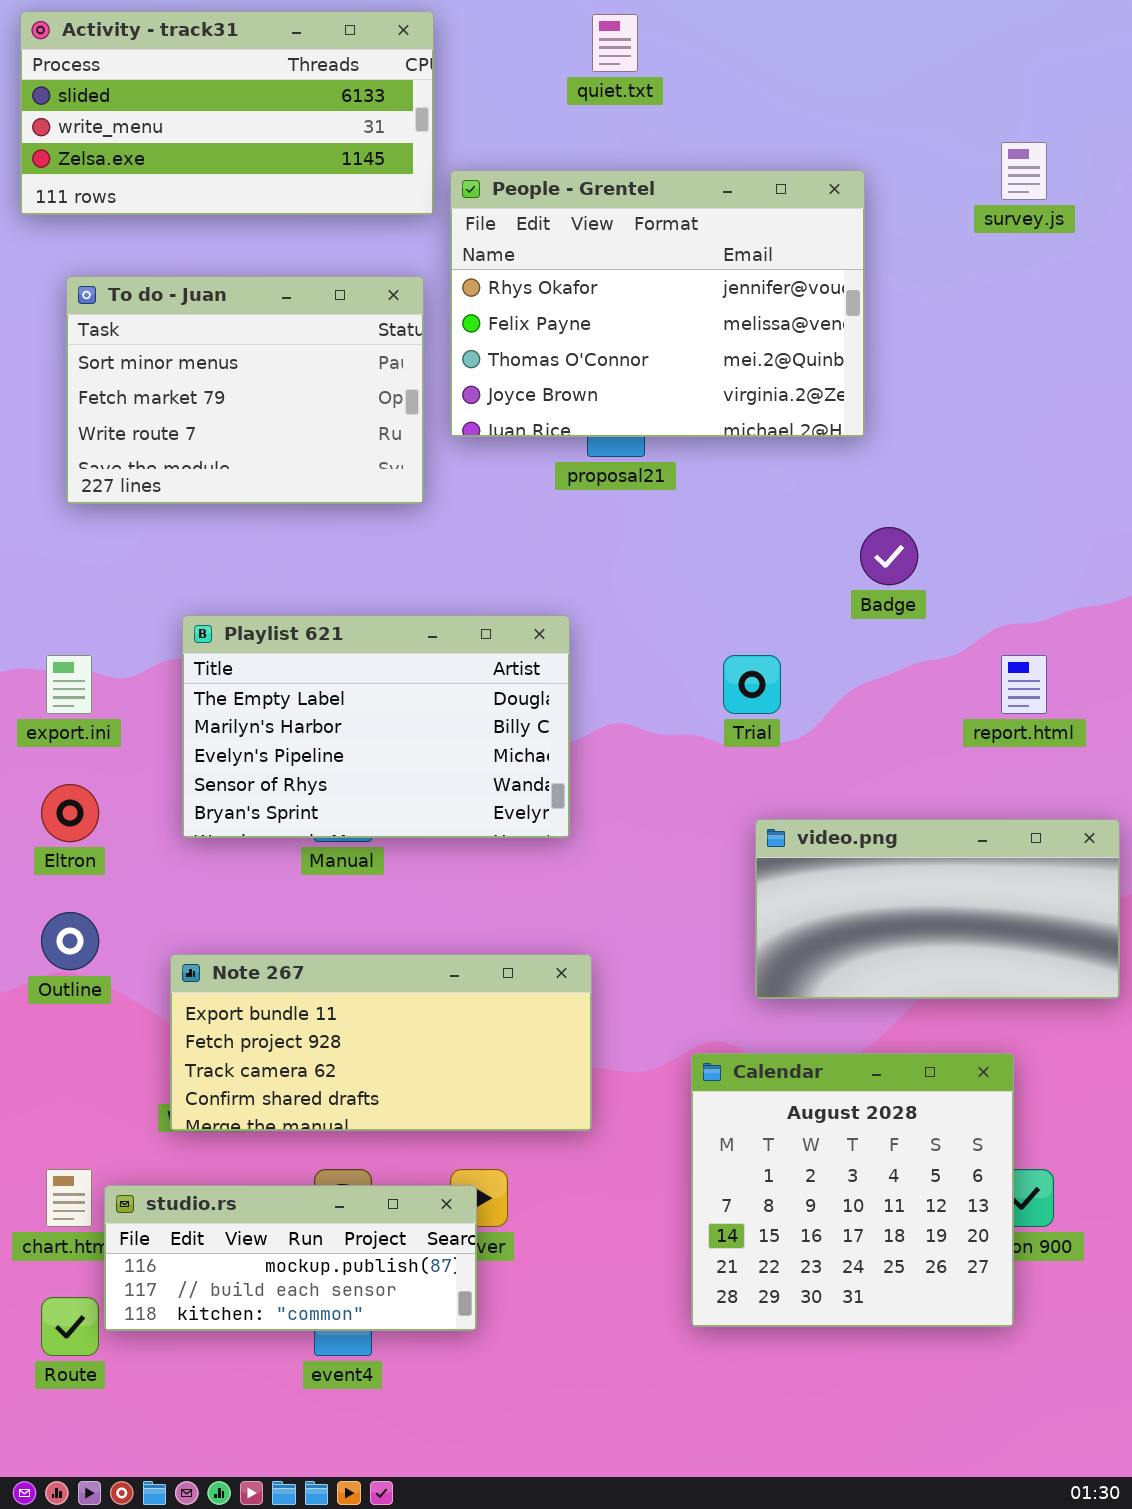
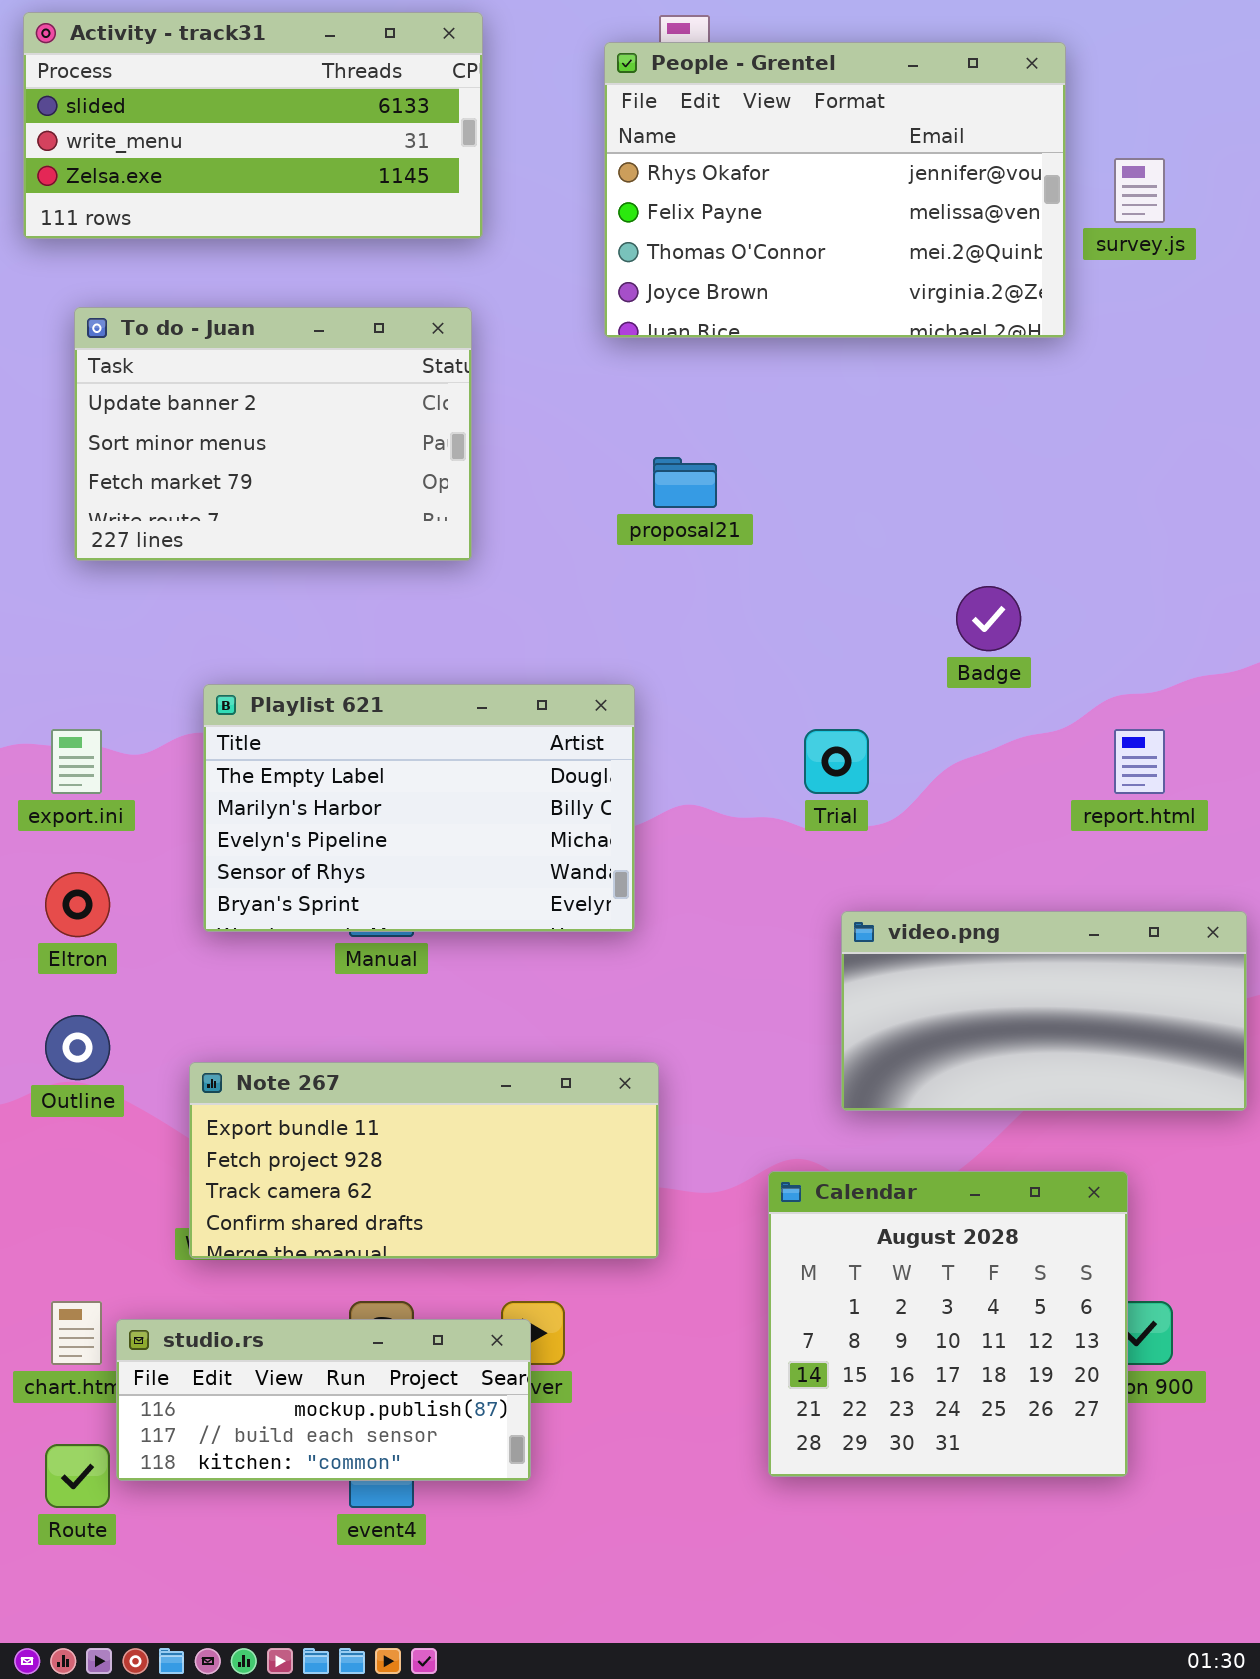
People - Grentel: [450,170,865,437] -> [604,42,1066,338], moved
To do - Juan: [66,276,424,504] -> [74,307,472,561], scrolled up 1 row

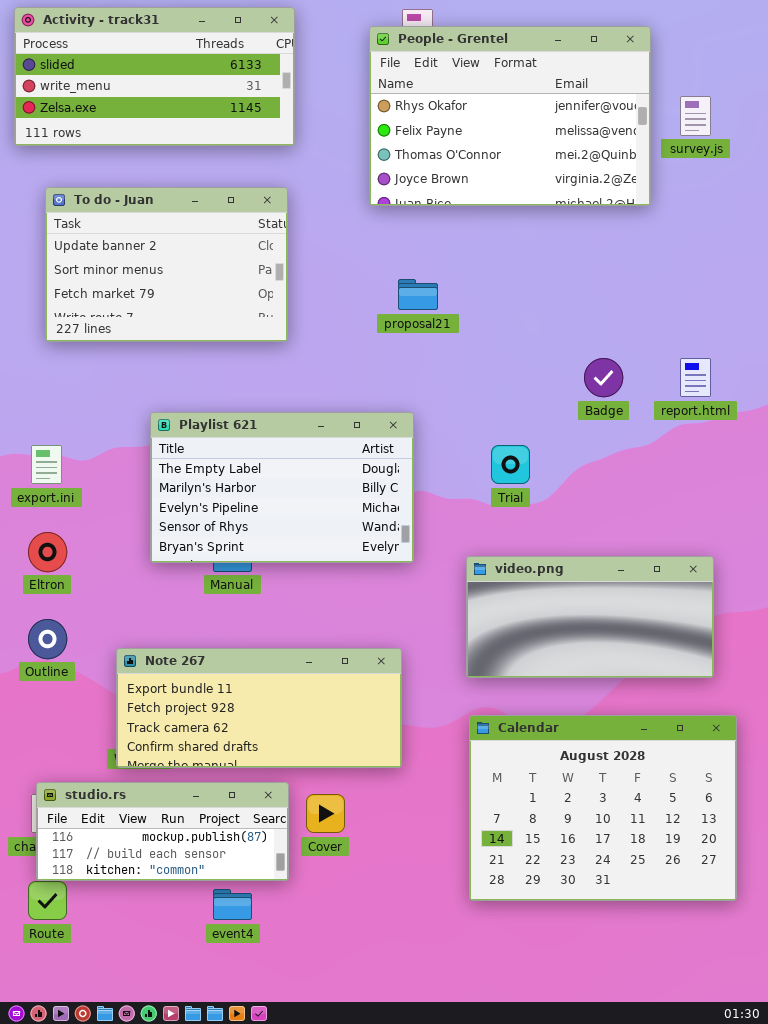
Playlist 621: [203,684,635,932] -> [150,412,414,563], moved
report.html: [1114,729,1165,794] -> [680,358,711,397], moved
video.png: [841,911,1247,1111] -> [466,556,714,678], moved
Calendar: [768,1171,1128,1477] -> [469,715,737,901], resized
studio.rs: [116,1319,531,1481] -> [36,782,289,881], moved

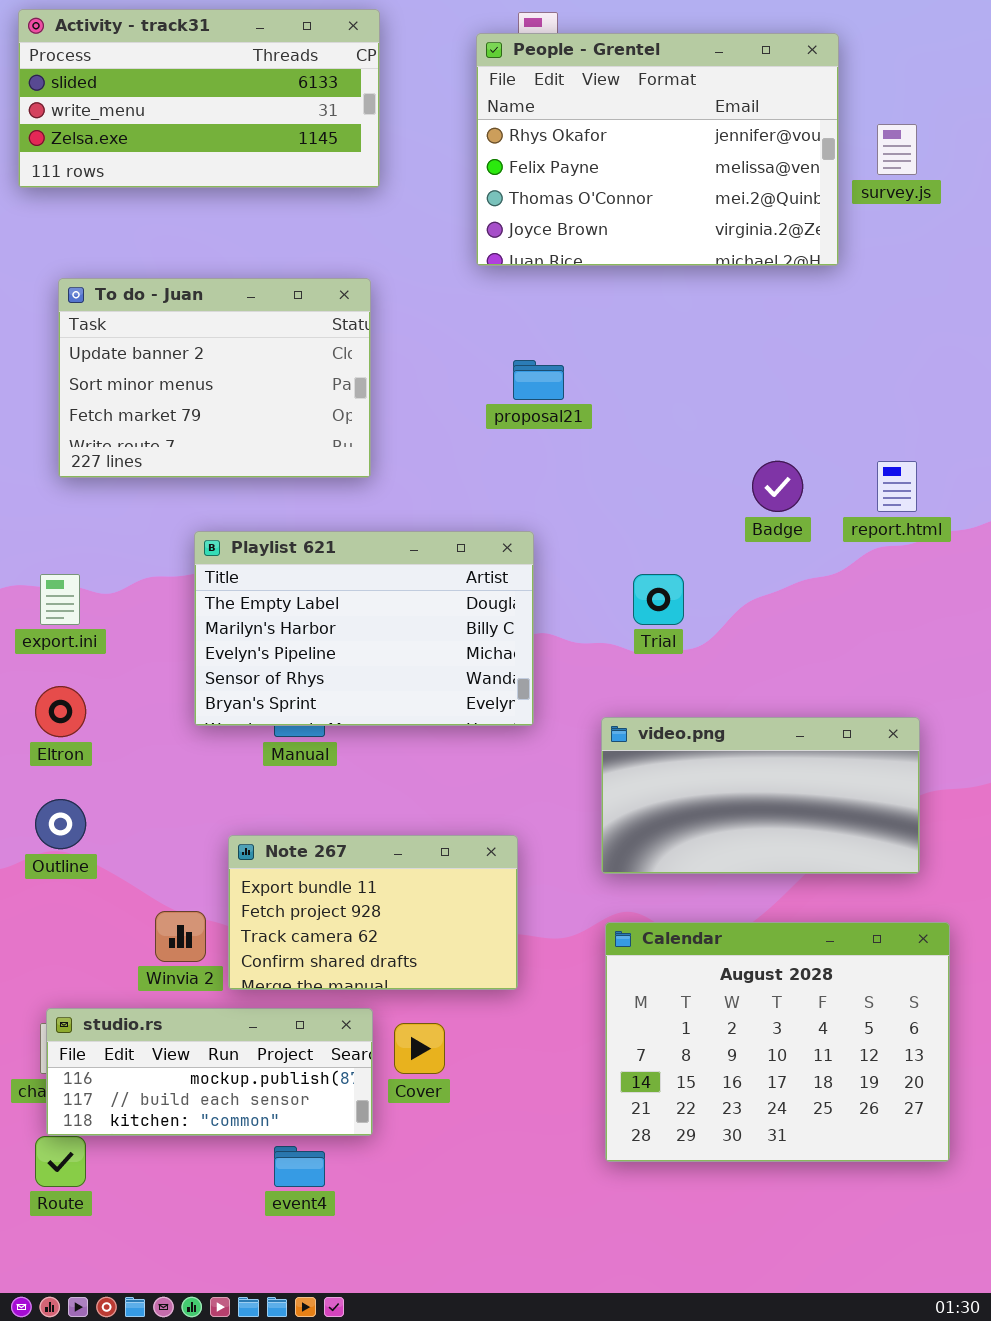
To do - Juan: [45,187,288,342] -> [58,278,371,478], moved
Note 267: [116,648,402,768] -> [228,835,518,990], resized

